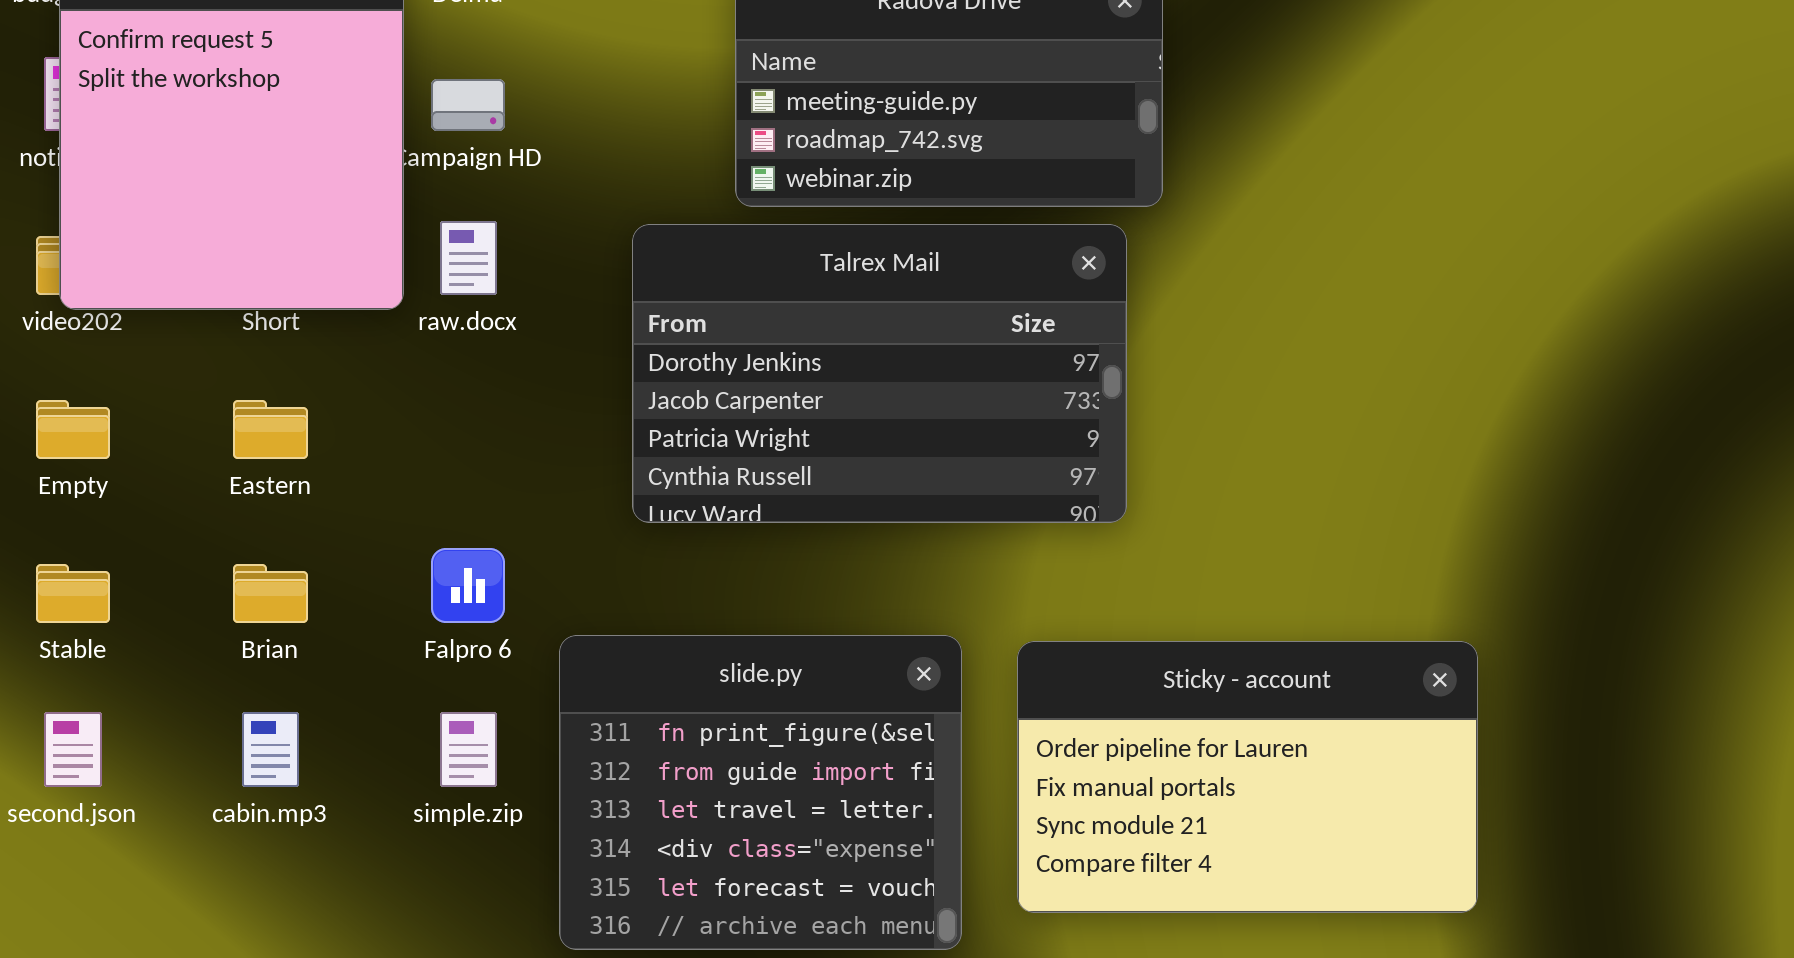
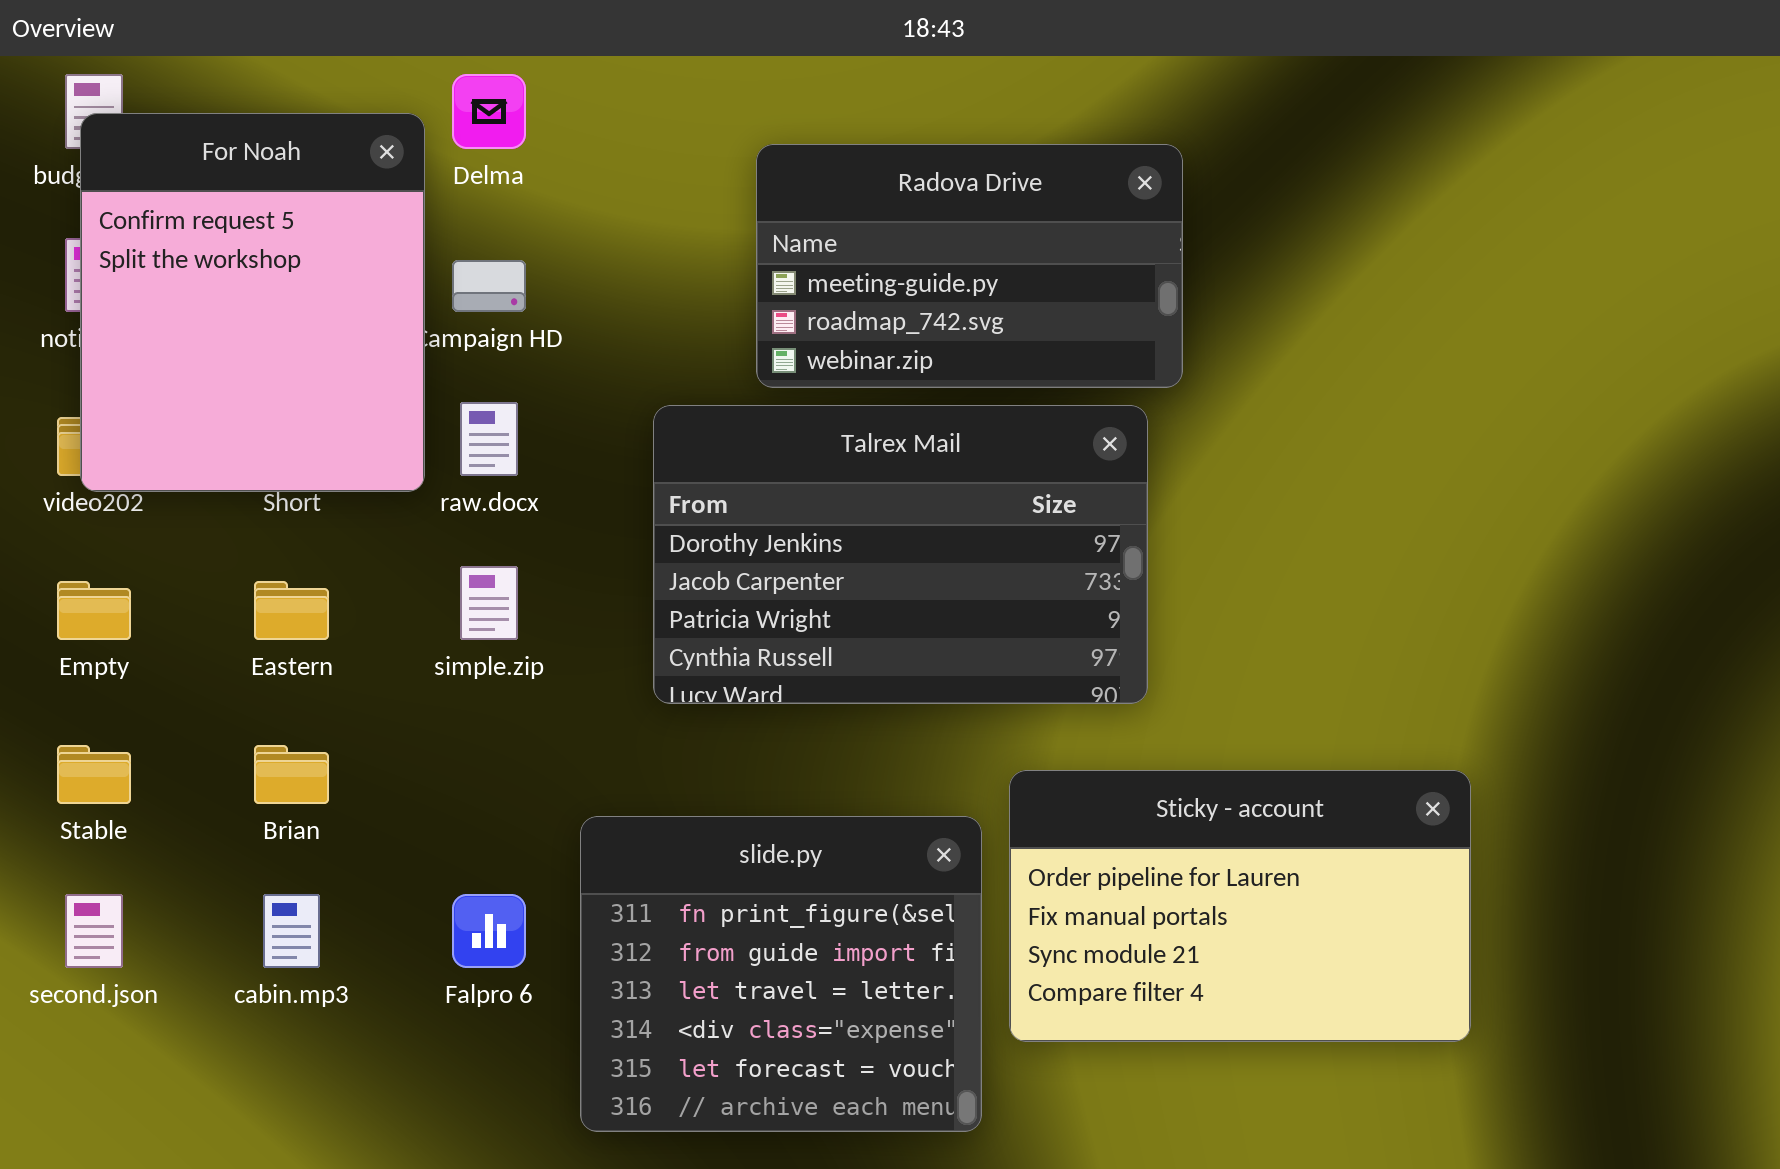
Falpro 6: [431,548,505,623] -> [452,894,526,968], moved
Sticky - account: [1017,641,1478,913] -> [1009,770,1471,1042], moved
simple.zip: [440,712,497,787] -> [460,566,518,640], moved

